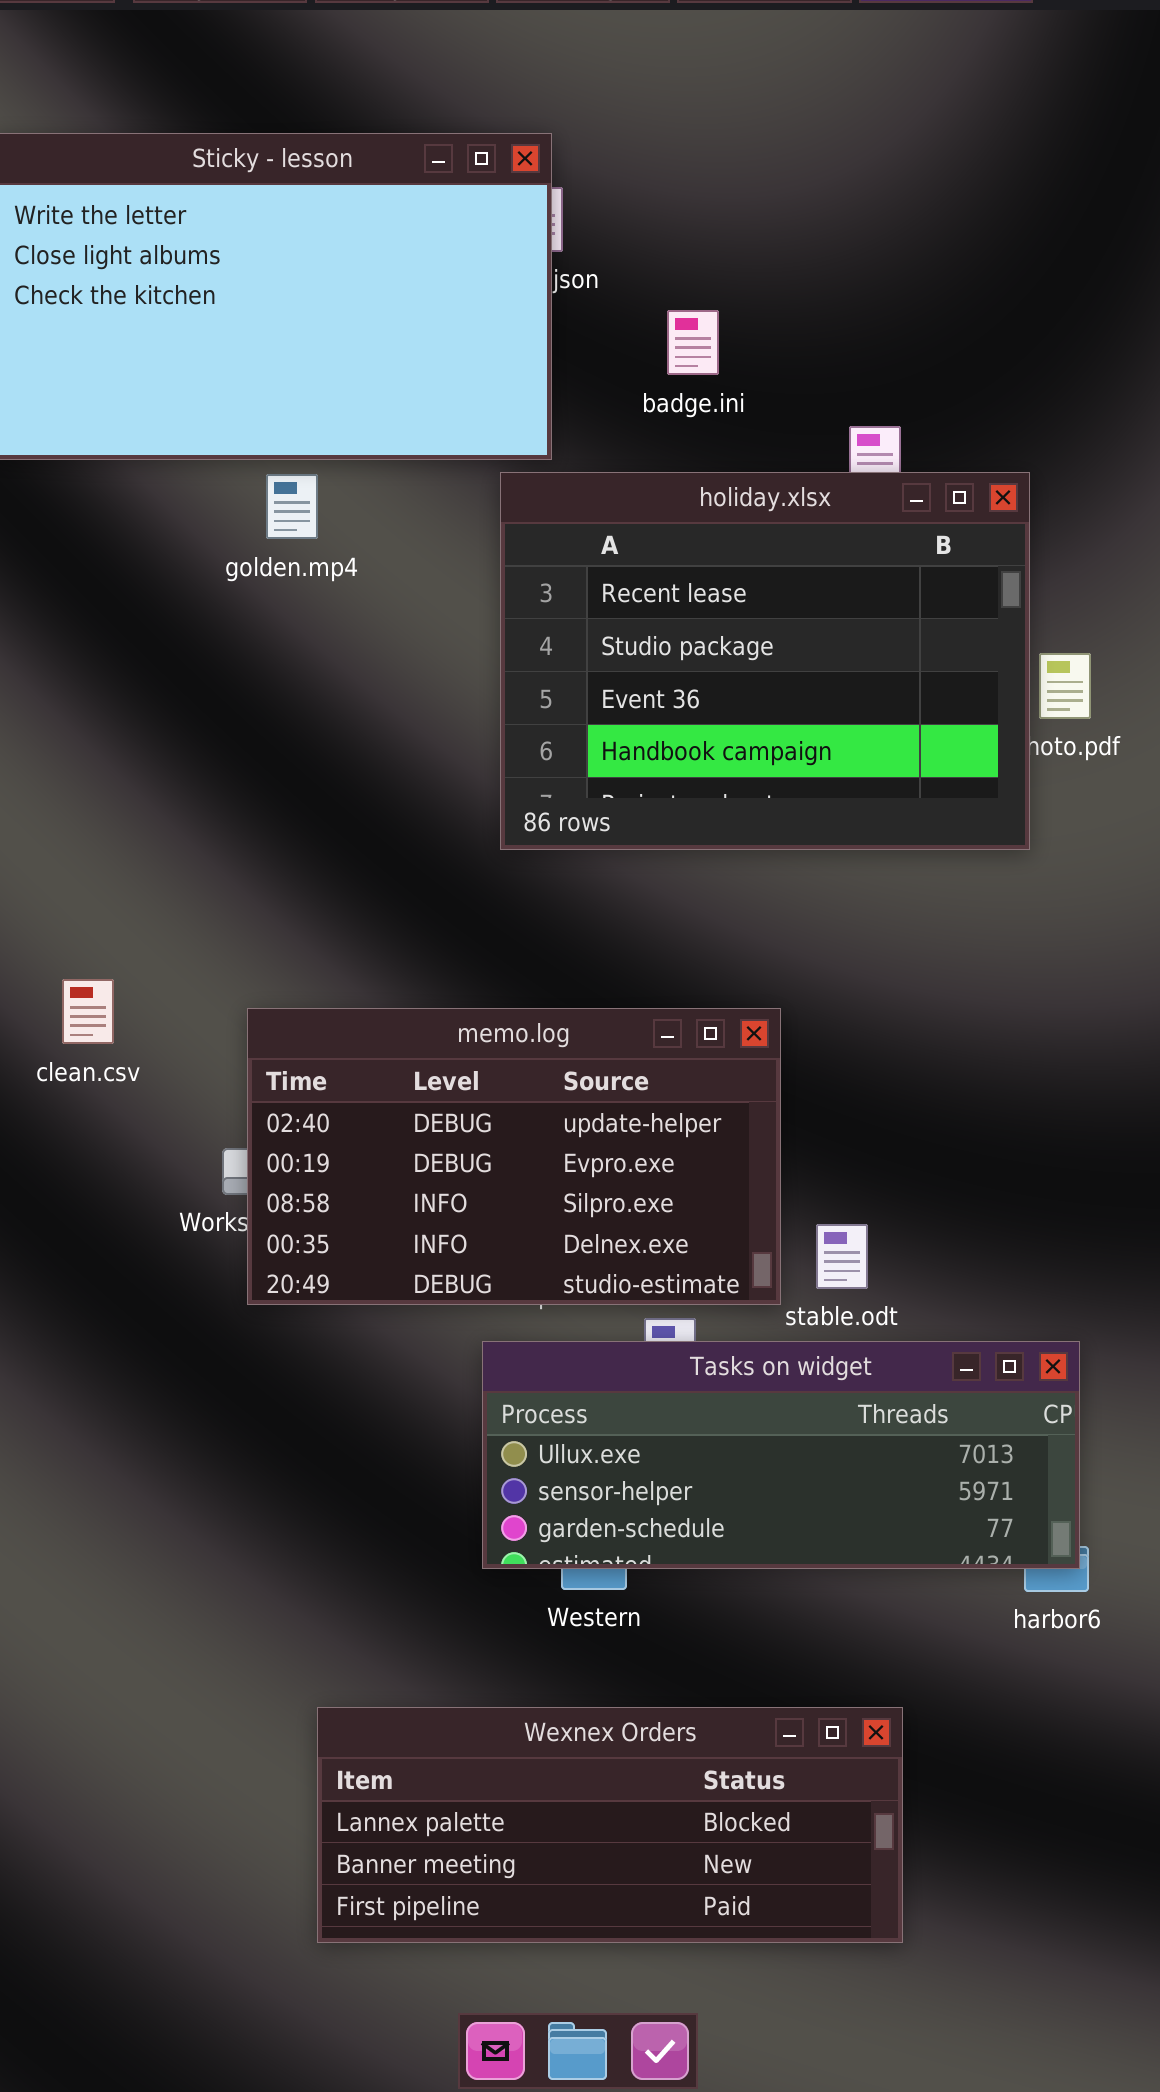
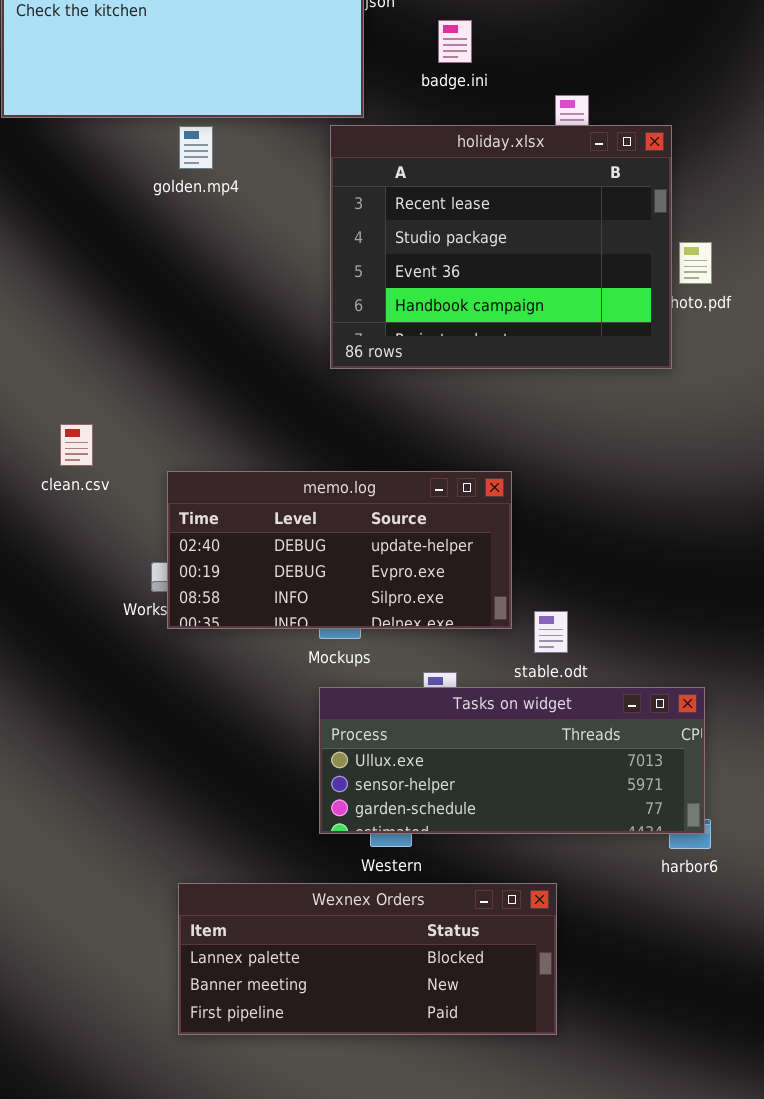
clean.csv: [62,979,114,1044] -> [60,424,93,466], moved
memo.log: [247,1008,781,1305] -> [167,471,512,629], resized
Wexnex Orders: [317,1707,903,1943] -> [178,883,557,1035], moved

